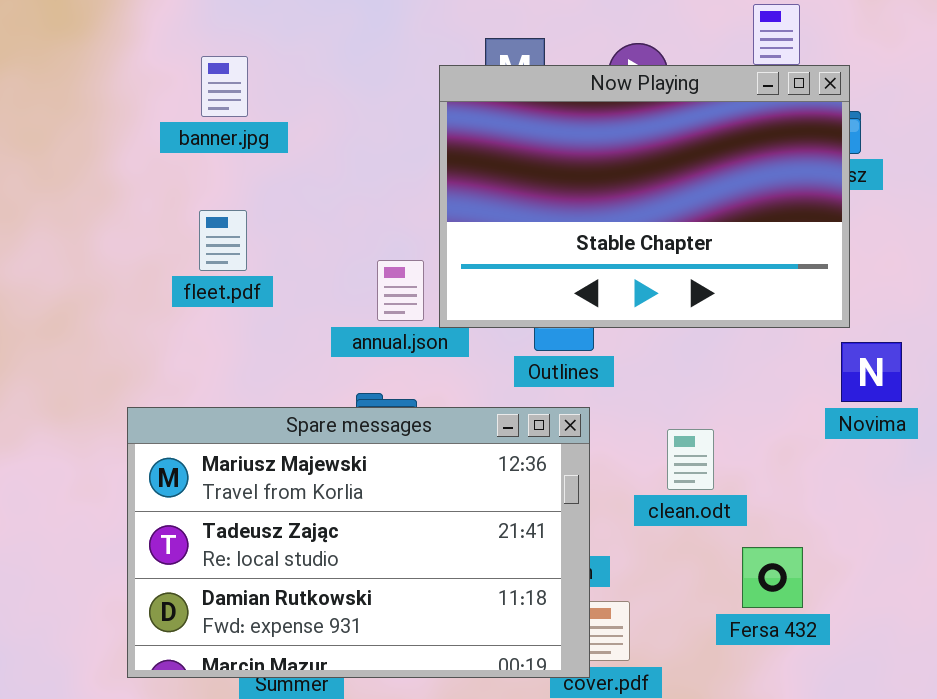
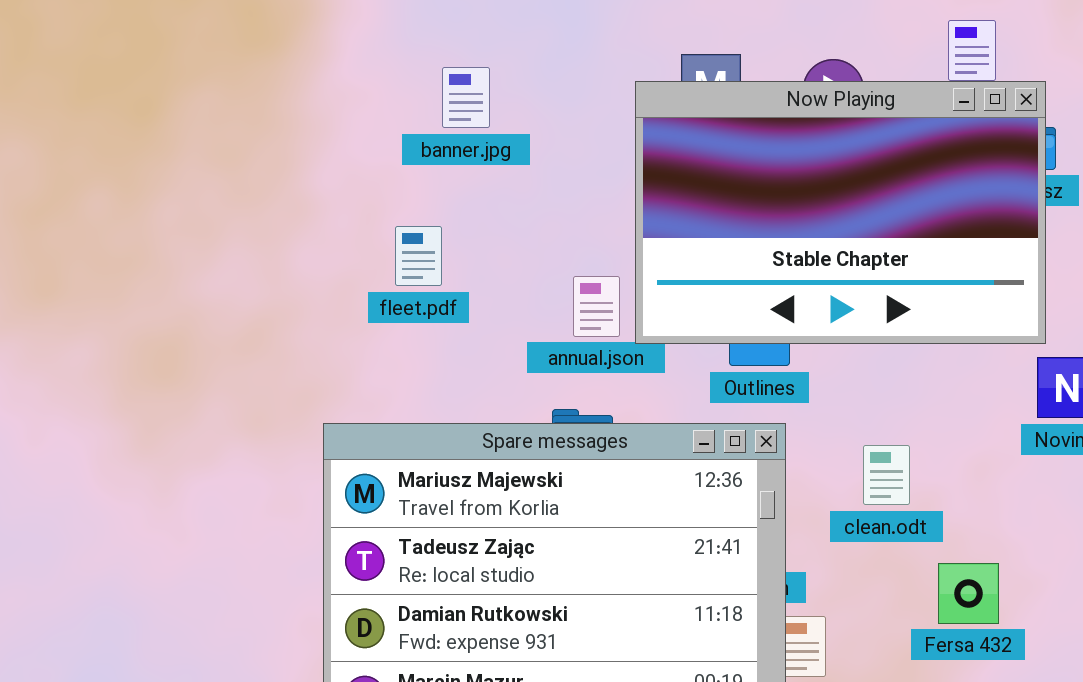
banner.jpg: [201,56,248,117] -> [442,67,490,128], moved

